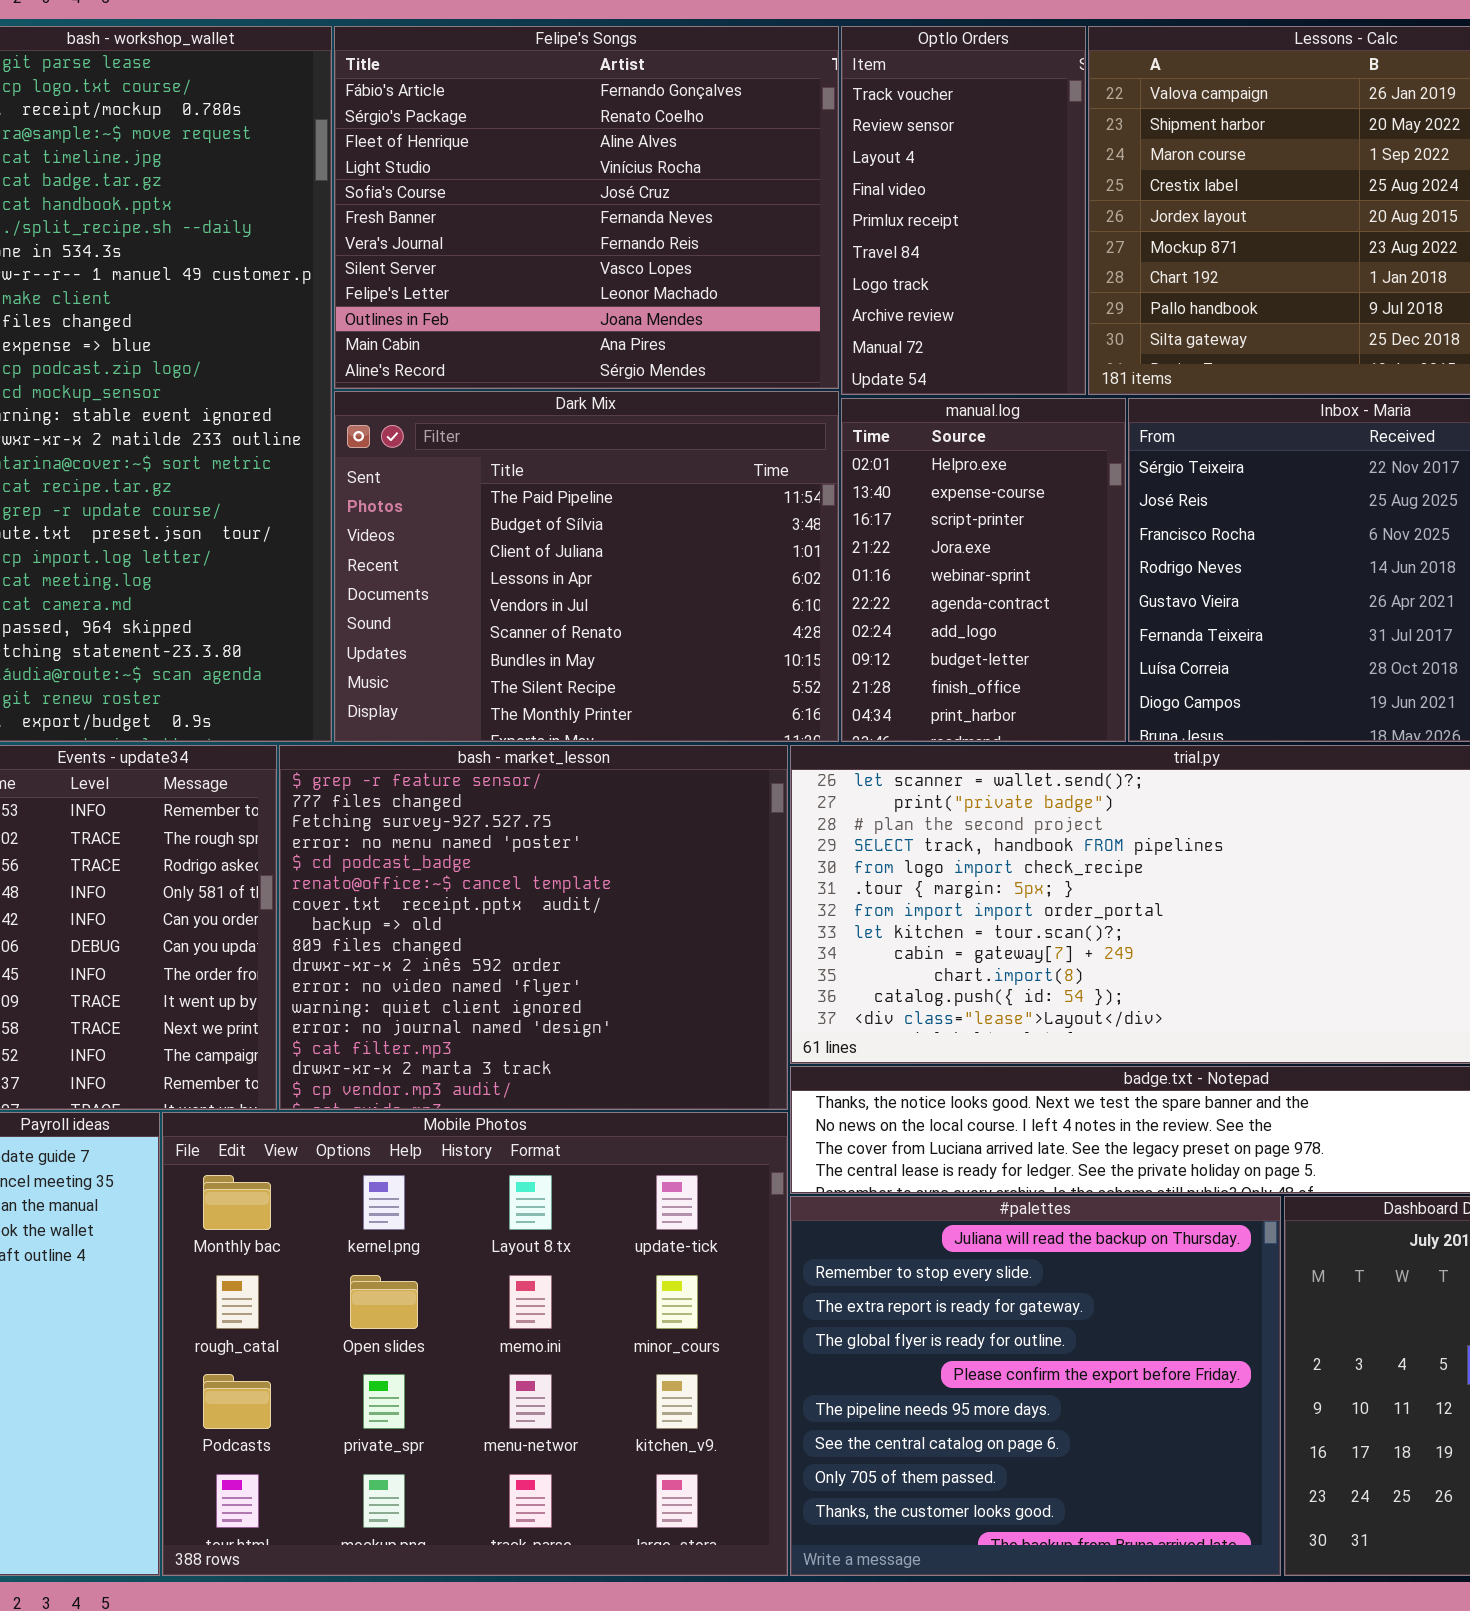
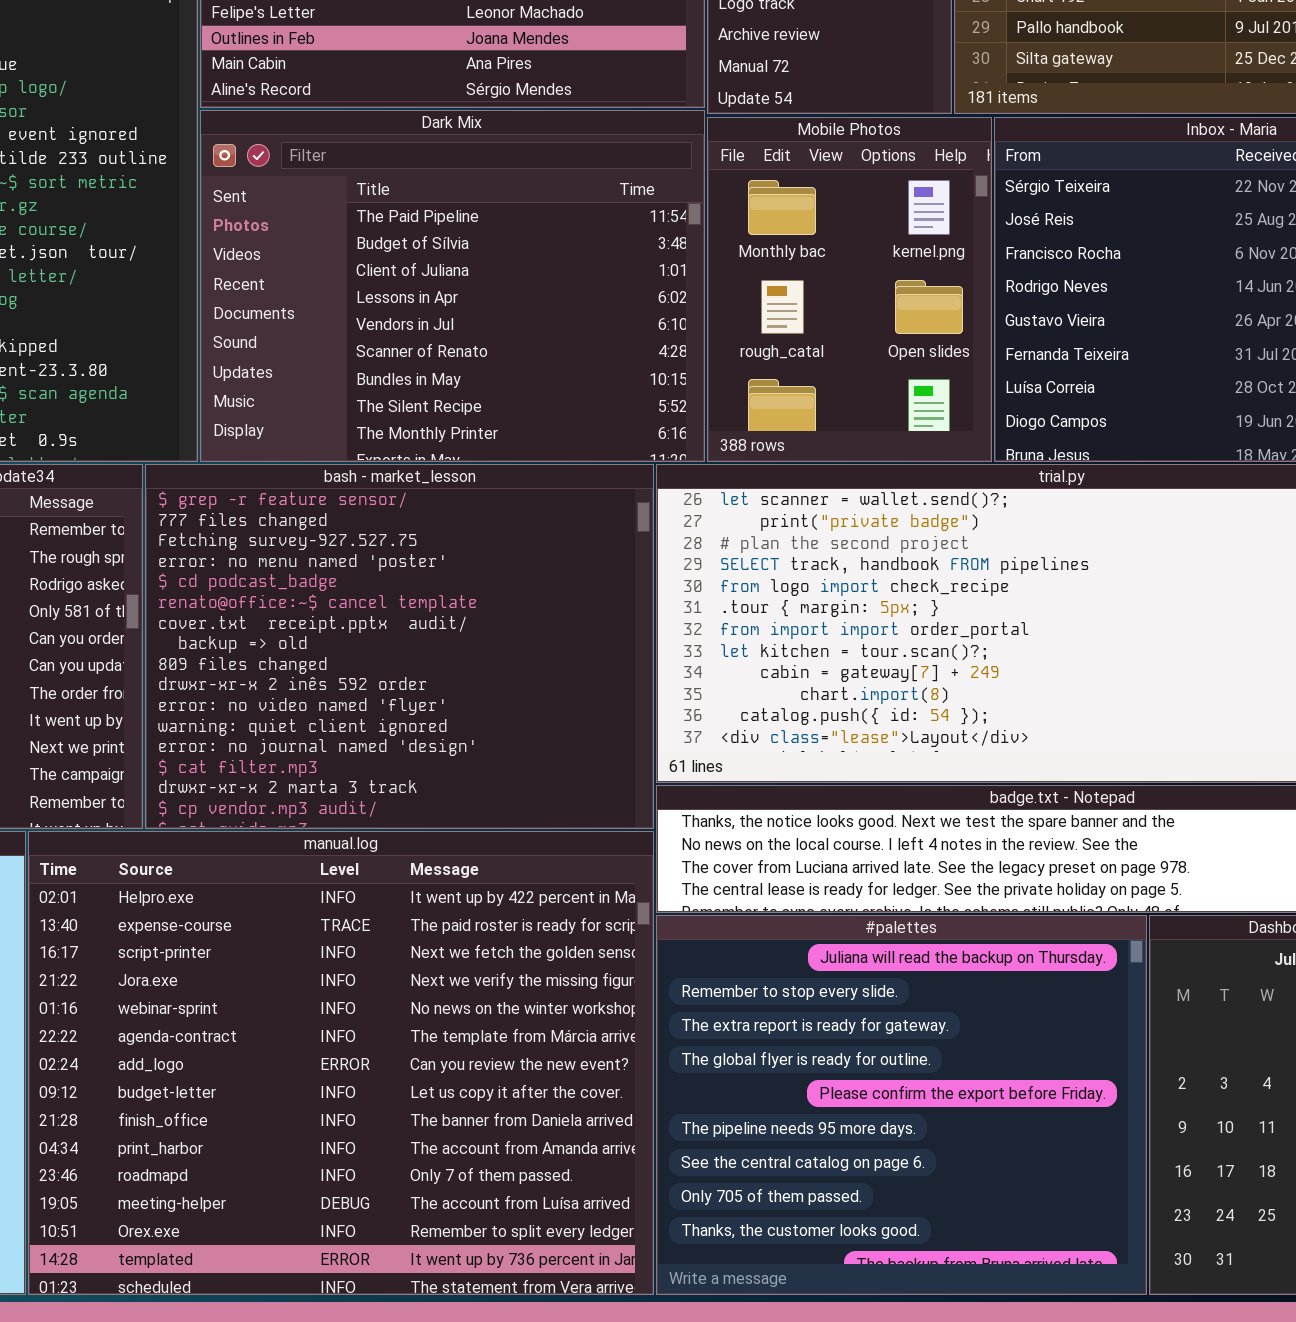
manual.log: [841,398,1126,742] -> [28,831,654,1295], moved, resized
Mobile Photos: [162,1112,788,1576] -> [707,117,992,462], moved, resized

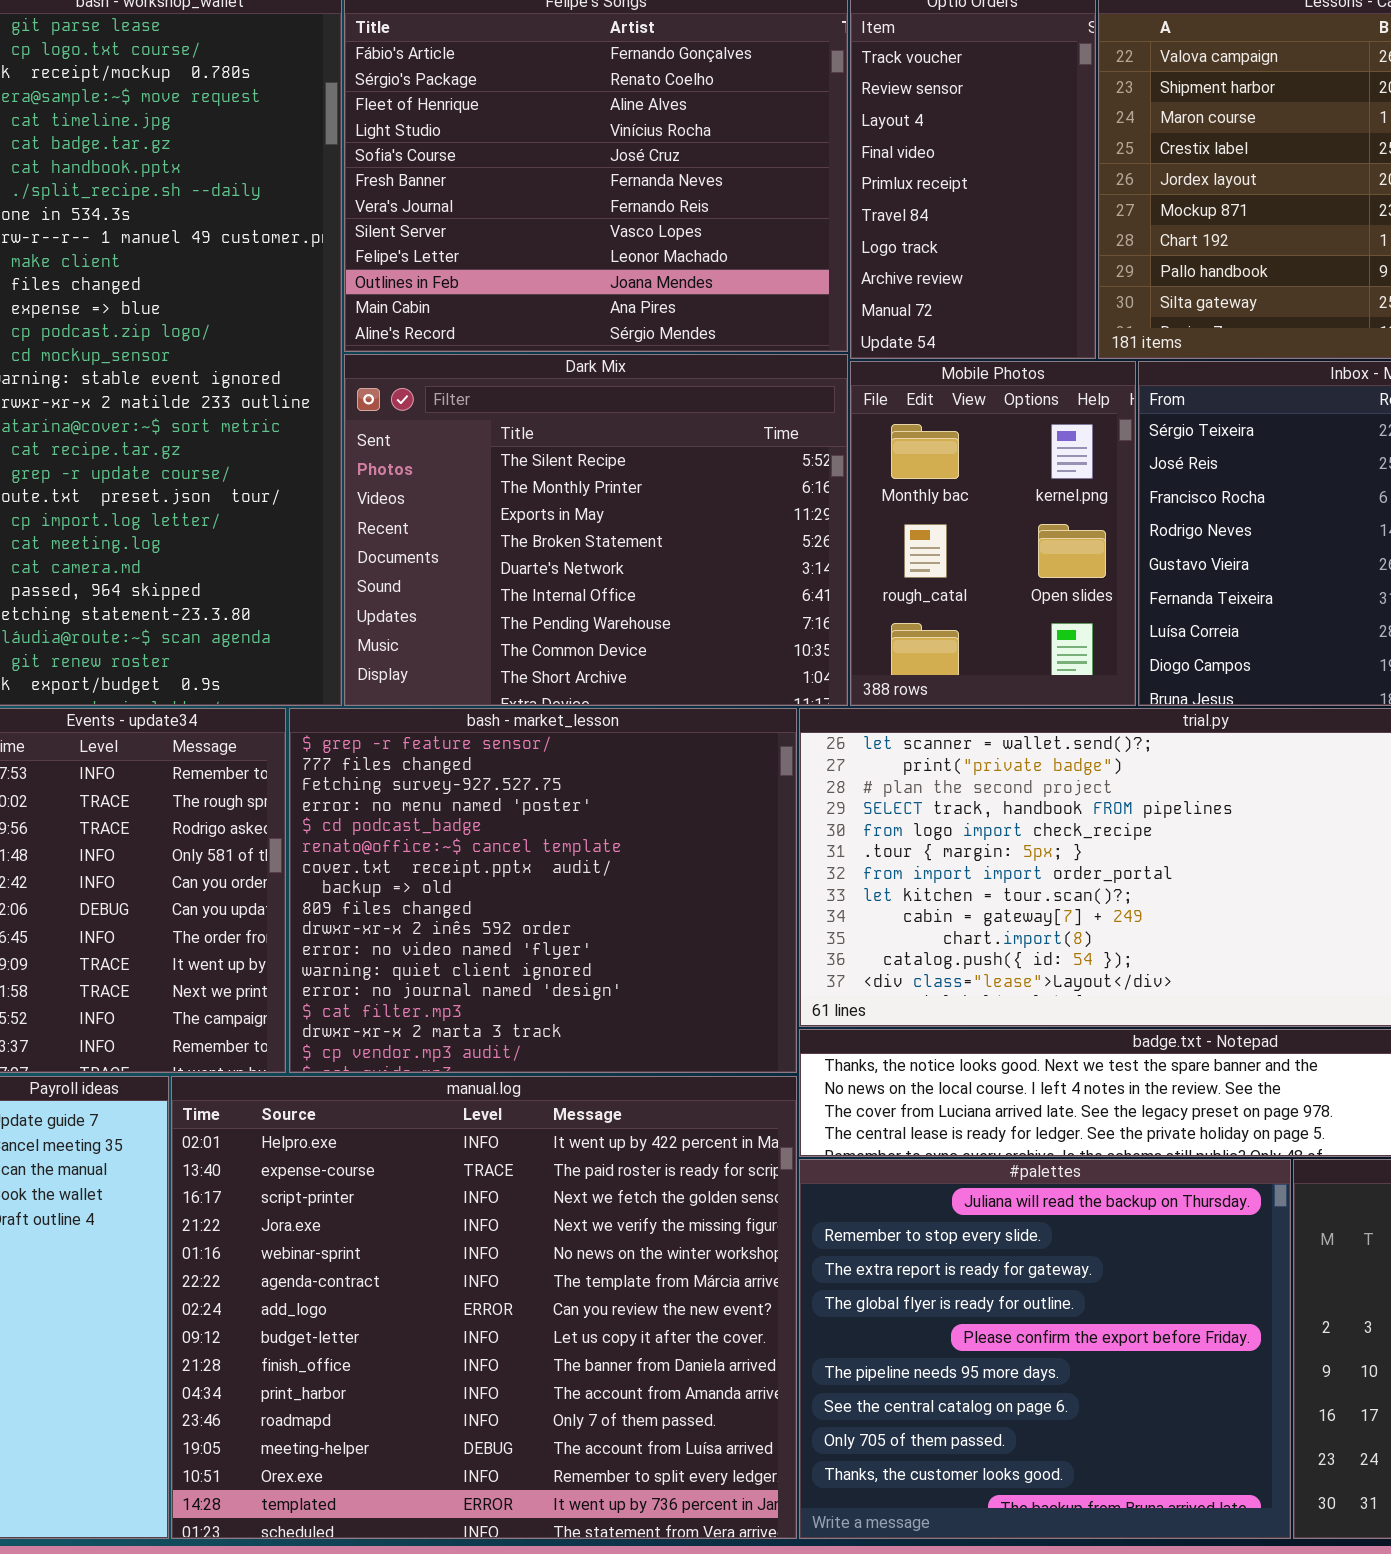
Dark Mix: [200,110,705,462] -> [344,354,848,706], scrolled down 7 rows

